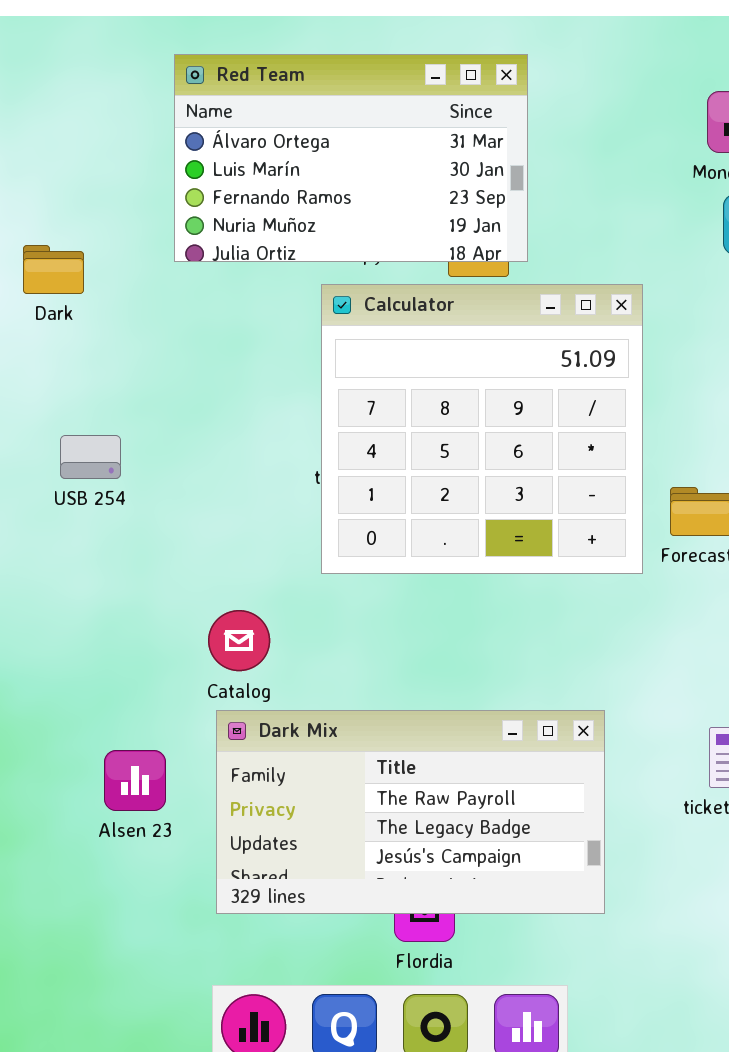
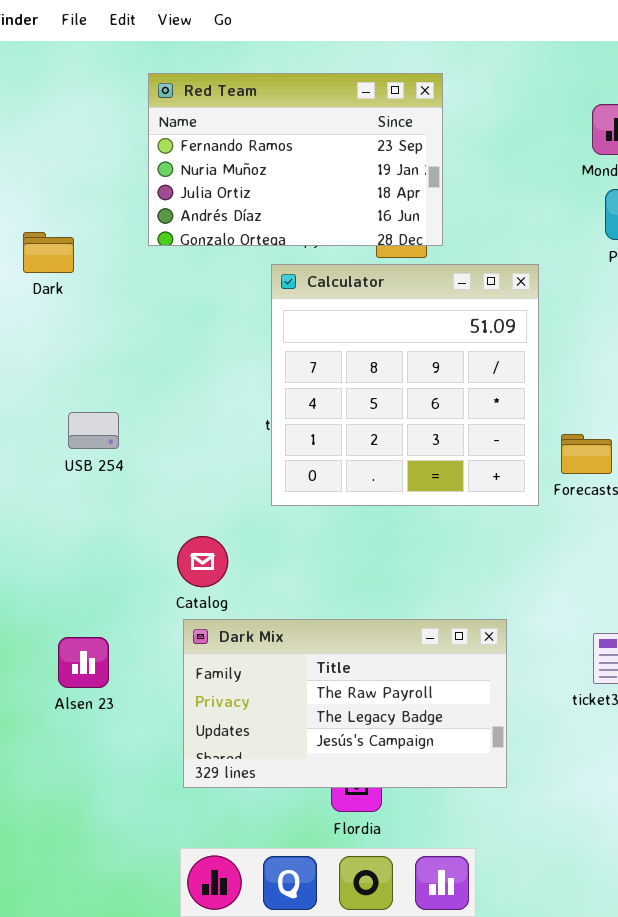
Red Team: [174,54,528,262] -> [148,73,443,246], scrolled down 2 rows
USB 254: [60,435,121,479] -> [68,412,119,449], moved
Alsen 23: [104,750,166,811] -> [58,637,109,688], moved

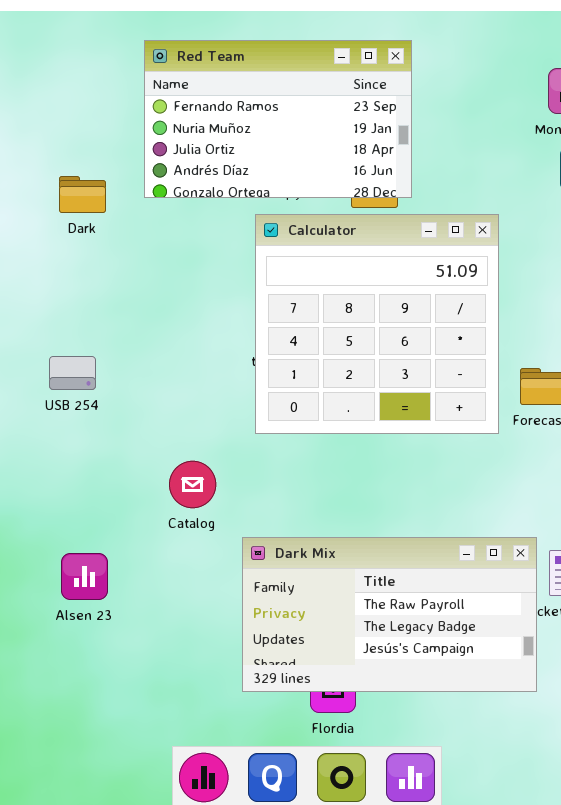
Dark: [23,232,74,273] -> [59,176,106,213], moved
USB 254: [68,412,119,449] -> [49,356,96,390], moved
Dark Mix: [183,619,507,788] -> [242,537,537,692], moved

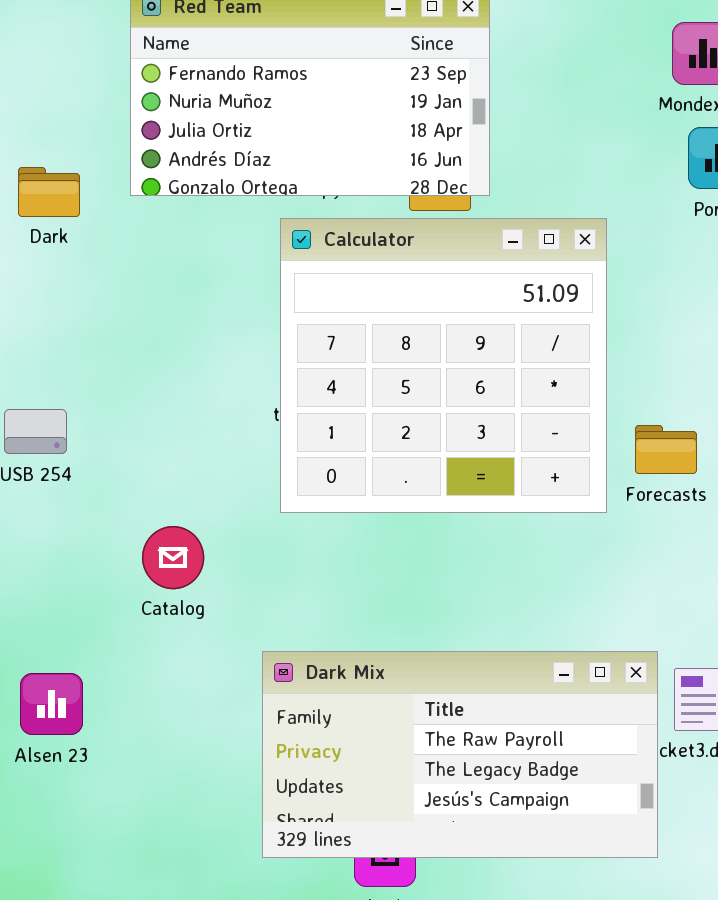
Catalog: [169,461,216,508] -> [142,526,204,589], moved

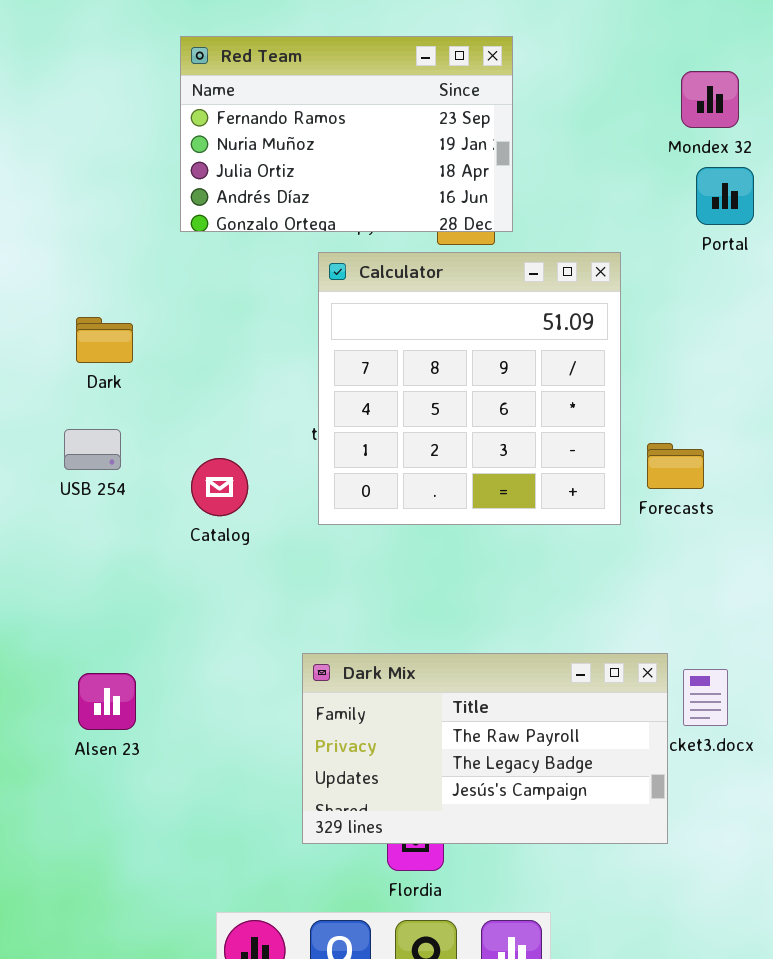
Dark: [18,167,80,217] -> [76,317,133,363], moved
Catalog: [142,526,204,589] -> [191,458,248,516], moved

